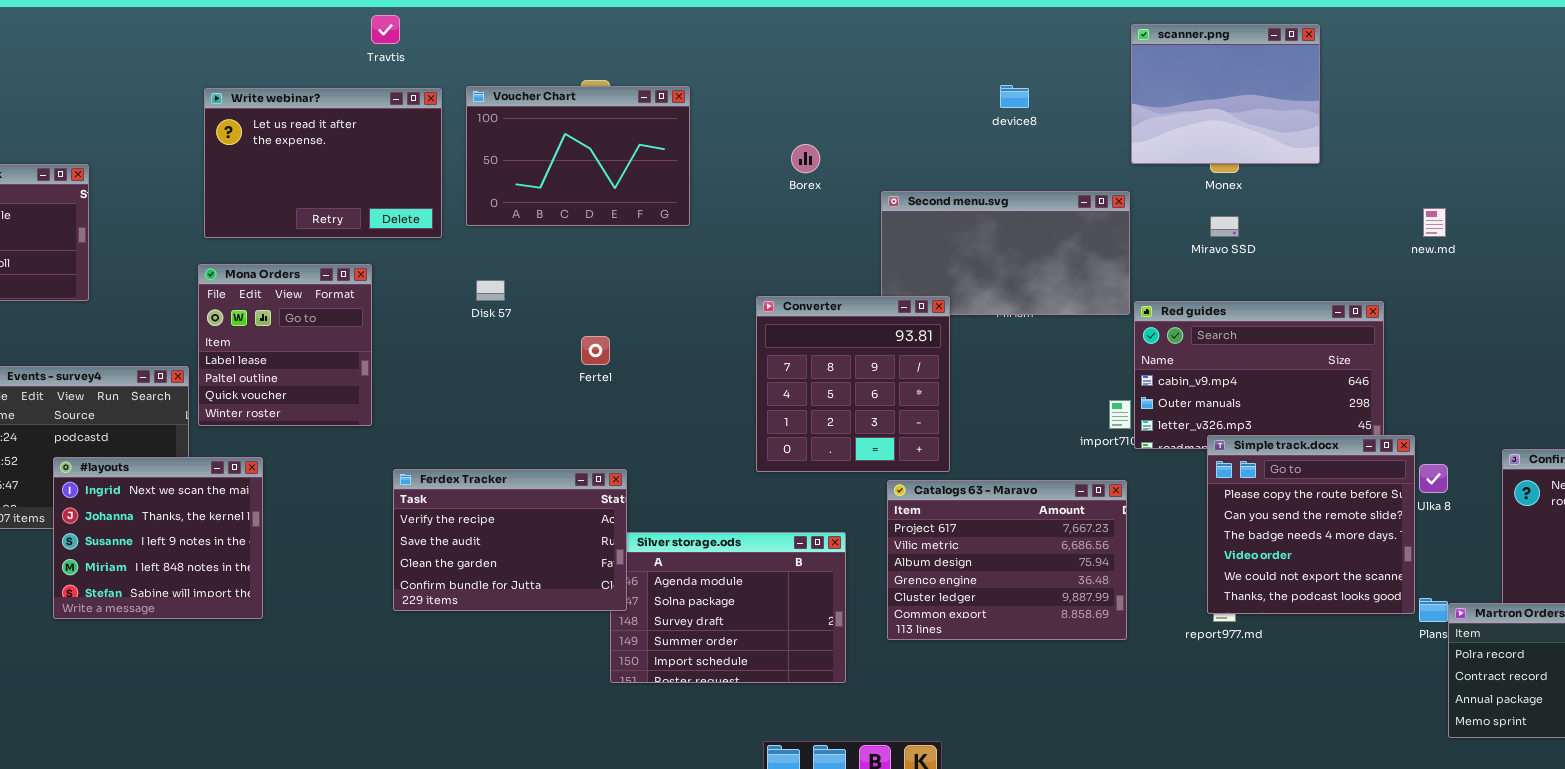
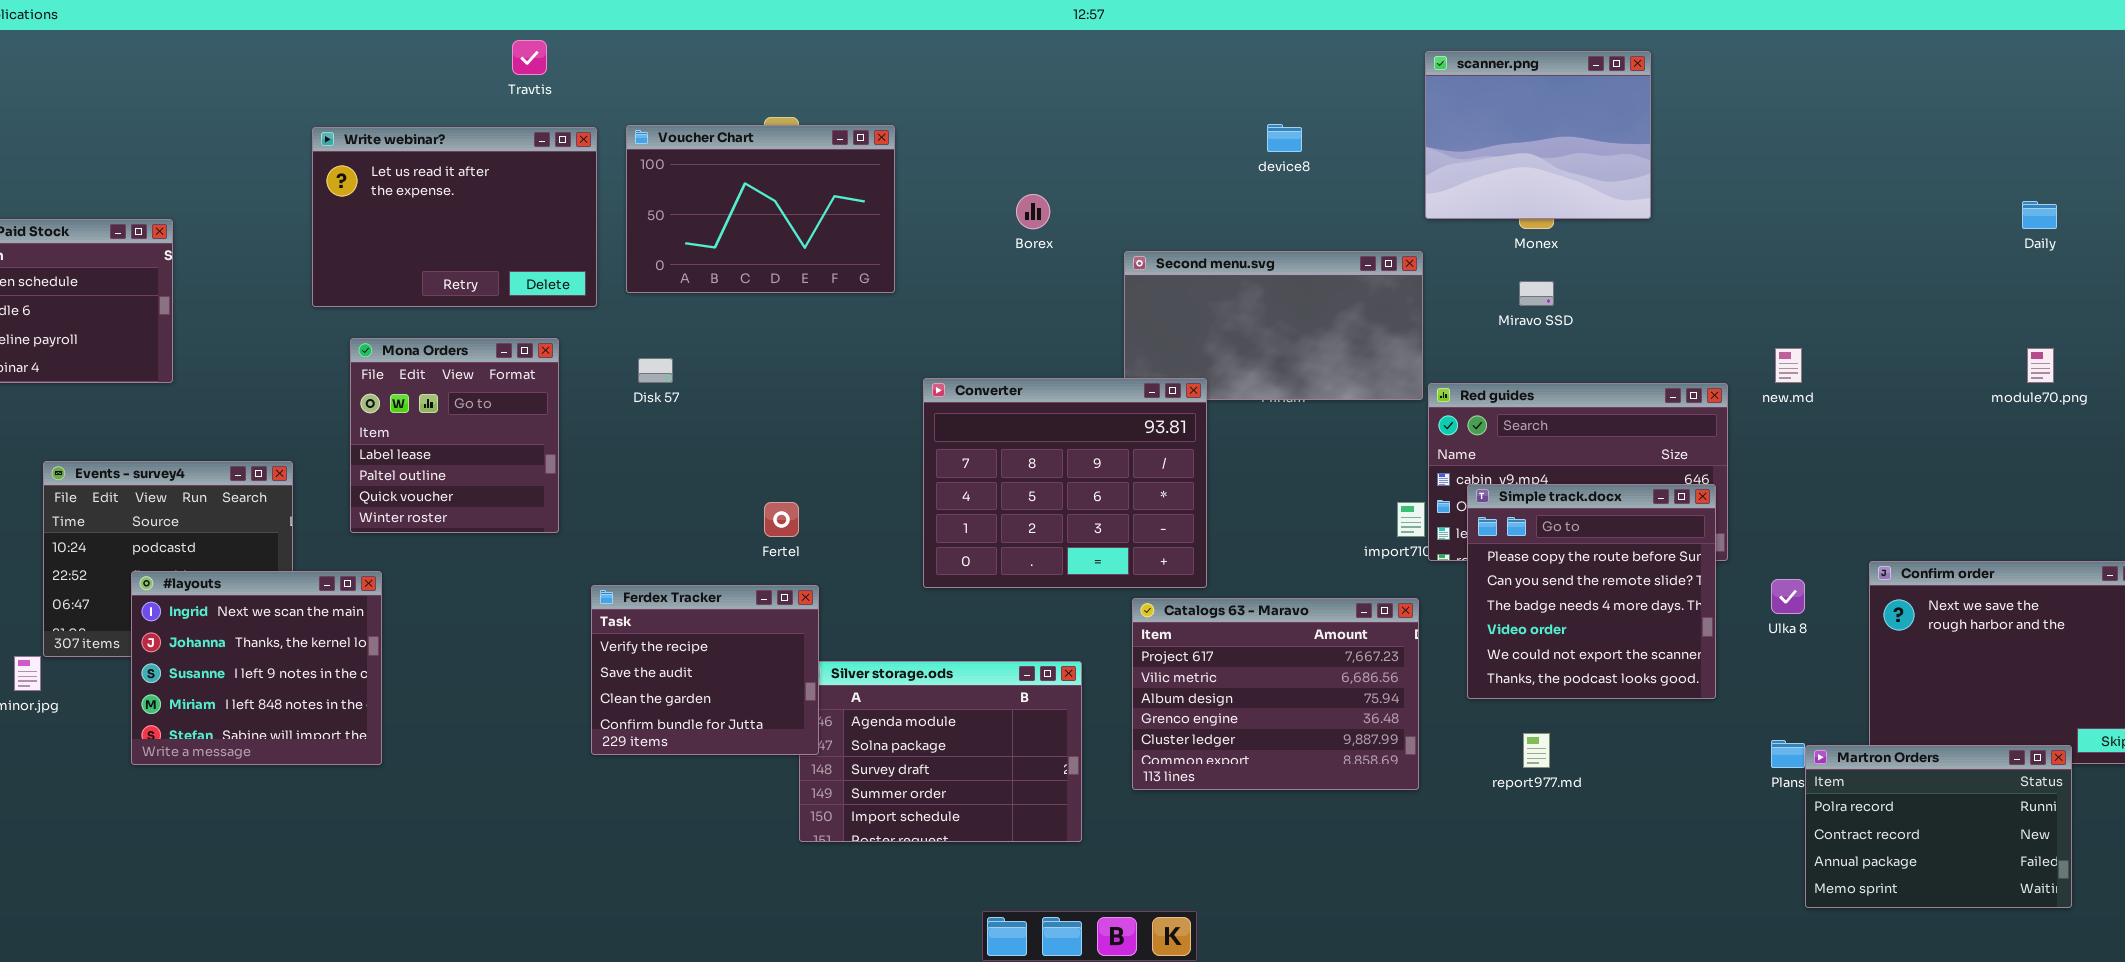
new.md: [1423,208,1446,237] -> [1775,348,1802,383], moved
Mona Orders: [198,264,372,426] -> [350,338,559,533], moved
Converter: [756,296,950,472] -> [923,378,1207,588], resized
Fertel: [581,336,610,365] -> [764,502,799,537], moved
Simple track.docx: [1207,435,1415,614] -> [1467,484,1716,699], moved
Ferdex Tracker: [393,469,627,611] -> [591,585,819,755], resized

